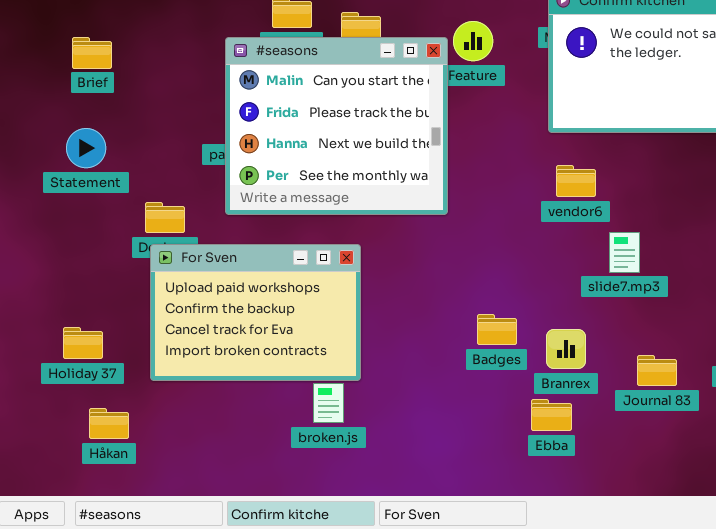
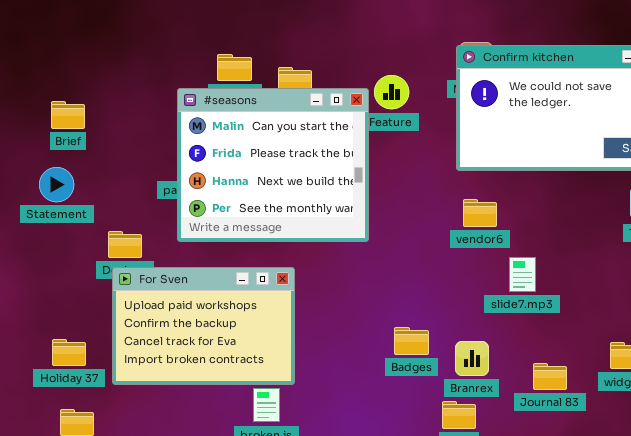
Brief: [72,37,112,69] -> [51,101,85,129], moved
Holiday 37: [63,327,103,359] -> [52,339,86,366], moved

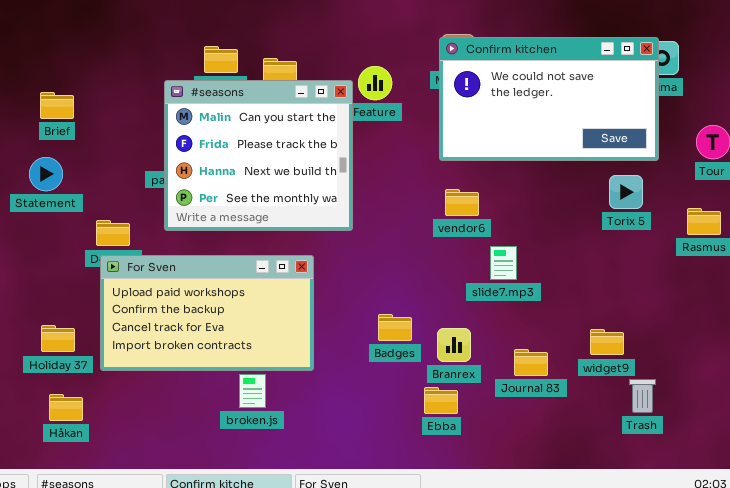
For Sven: [112,267,295,385] -> [100,255,314,371], resized

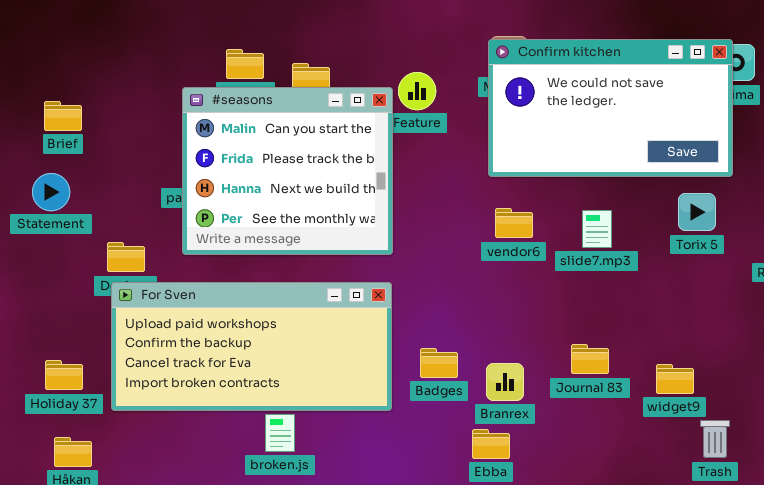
slide7.mp3: [490,246,517,280] -> [582,210,612,248], moved
For Sven: [100,255,314,371] -> [111,282,392,411], resized
Journal 83: [514,349,548,376] -> [571,344,609,374], moved

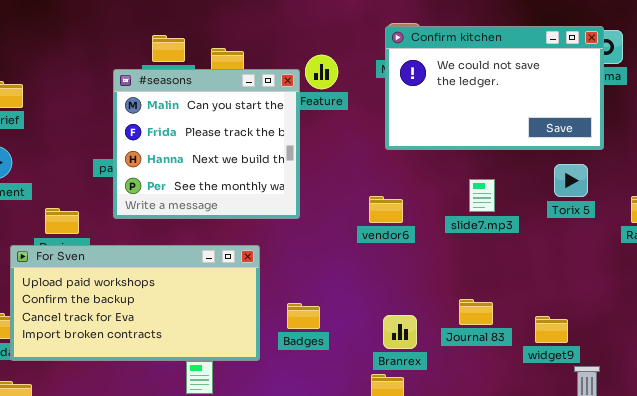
vendor6: [495,208,533,238] -> [369,196,403,223], moved
For Sven: [111,282,392,411] -> [10,245,260,361], moved
Badges: [420,348,458,378] -> [287,303,320,329], moved

